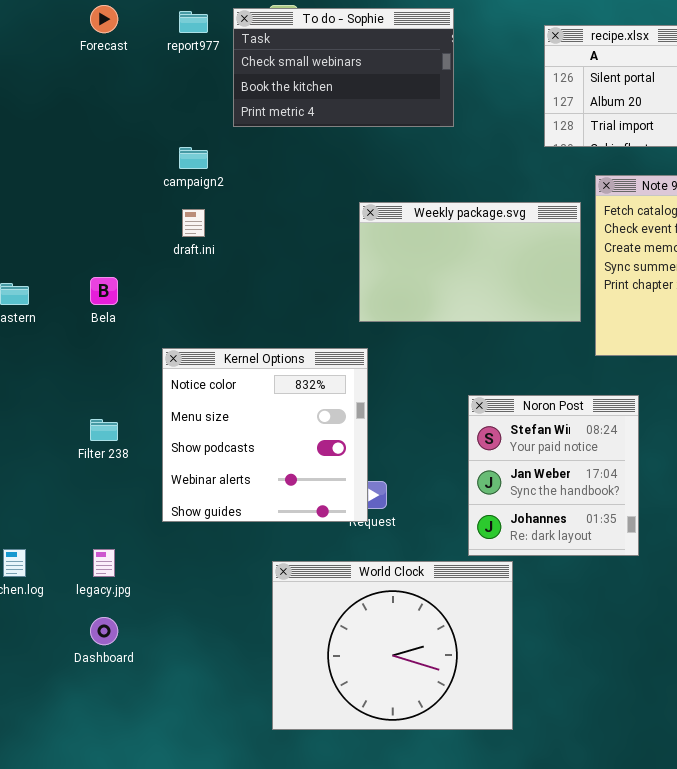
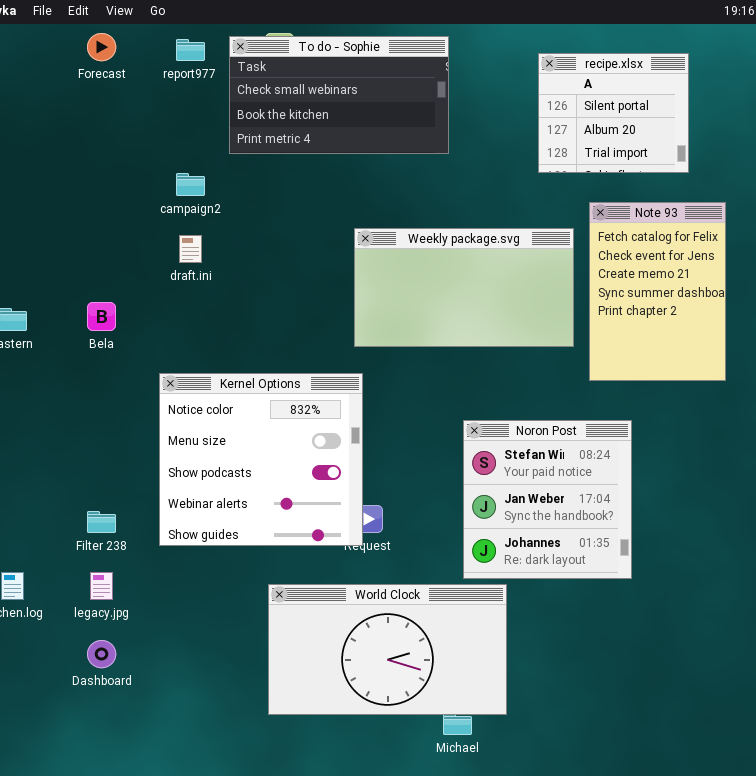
Filter 238: [90,419,118,441] -> [87,511,116,533], moved
World Clock: [272,561,513,730] -> [268,584,507,715], resized

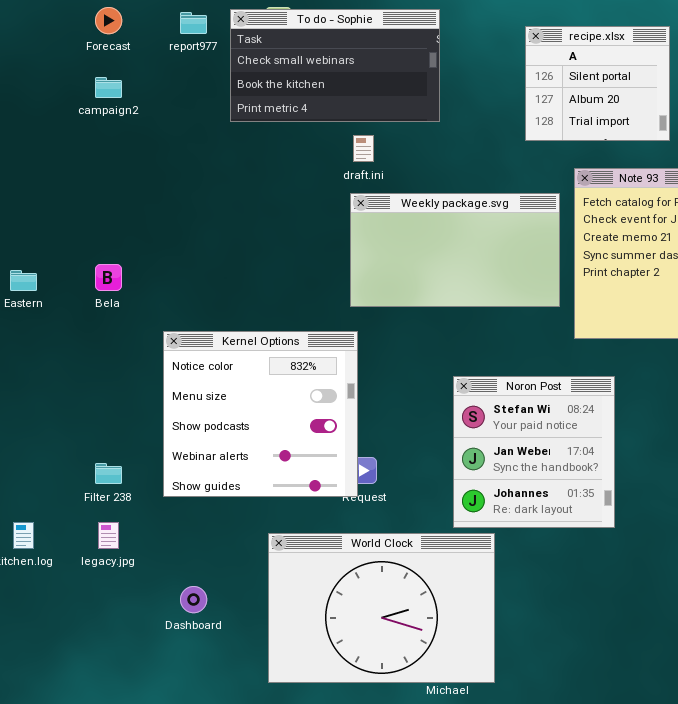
campaign2: [176,173,205,196] -> [95,77,122,98], moved
draft.ini: [179,235,202,263] -> [353,135,374,162], moved
World Clock: [268,584,507,715] -> [268,533,495,683], resized
Dashboard: [87,640,116,668] -> [180,586,207,613], moved

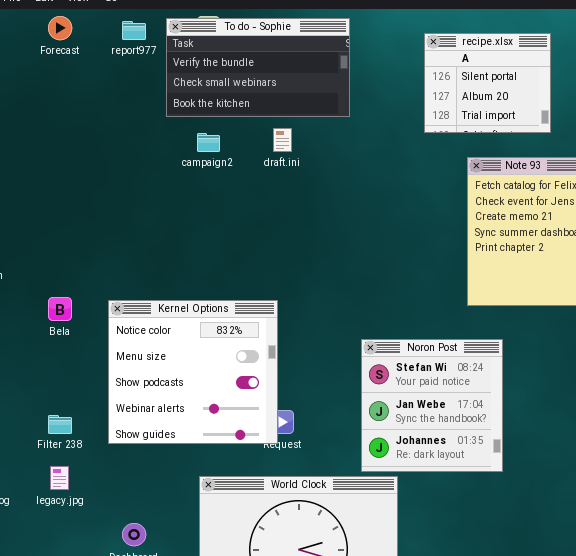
To do - Sophie: [230,9,440,122] -> [166,18,350,117], scrolled up 1 row
campaign2: [95,77,122,98] -> [197,133,220,152], moved
Weekly package.svg: [350,193,560,307] -> none, closed
Bela: [95,264,122,291] -> [48,297,72,321], moved

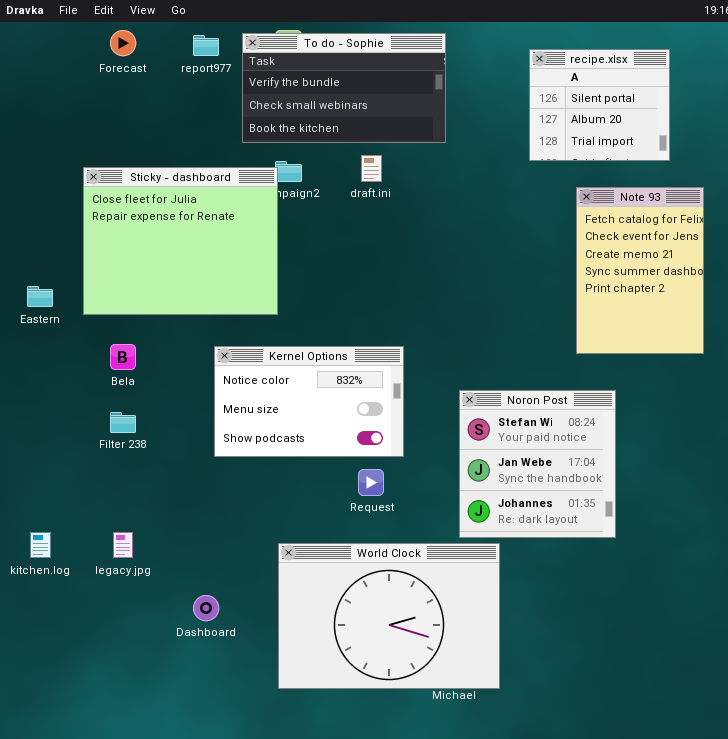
Sticky - dashboard: none -> [83,167,278,315], opened
Kernel Options: [108,300,278,444] -> [214,346,404,457], moved, resized
Filter 238: [48,415,72,434] -> [110,412,136,433], moved

